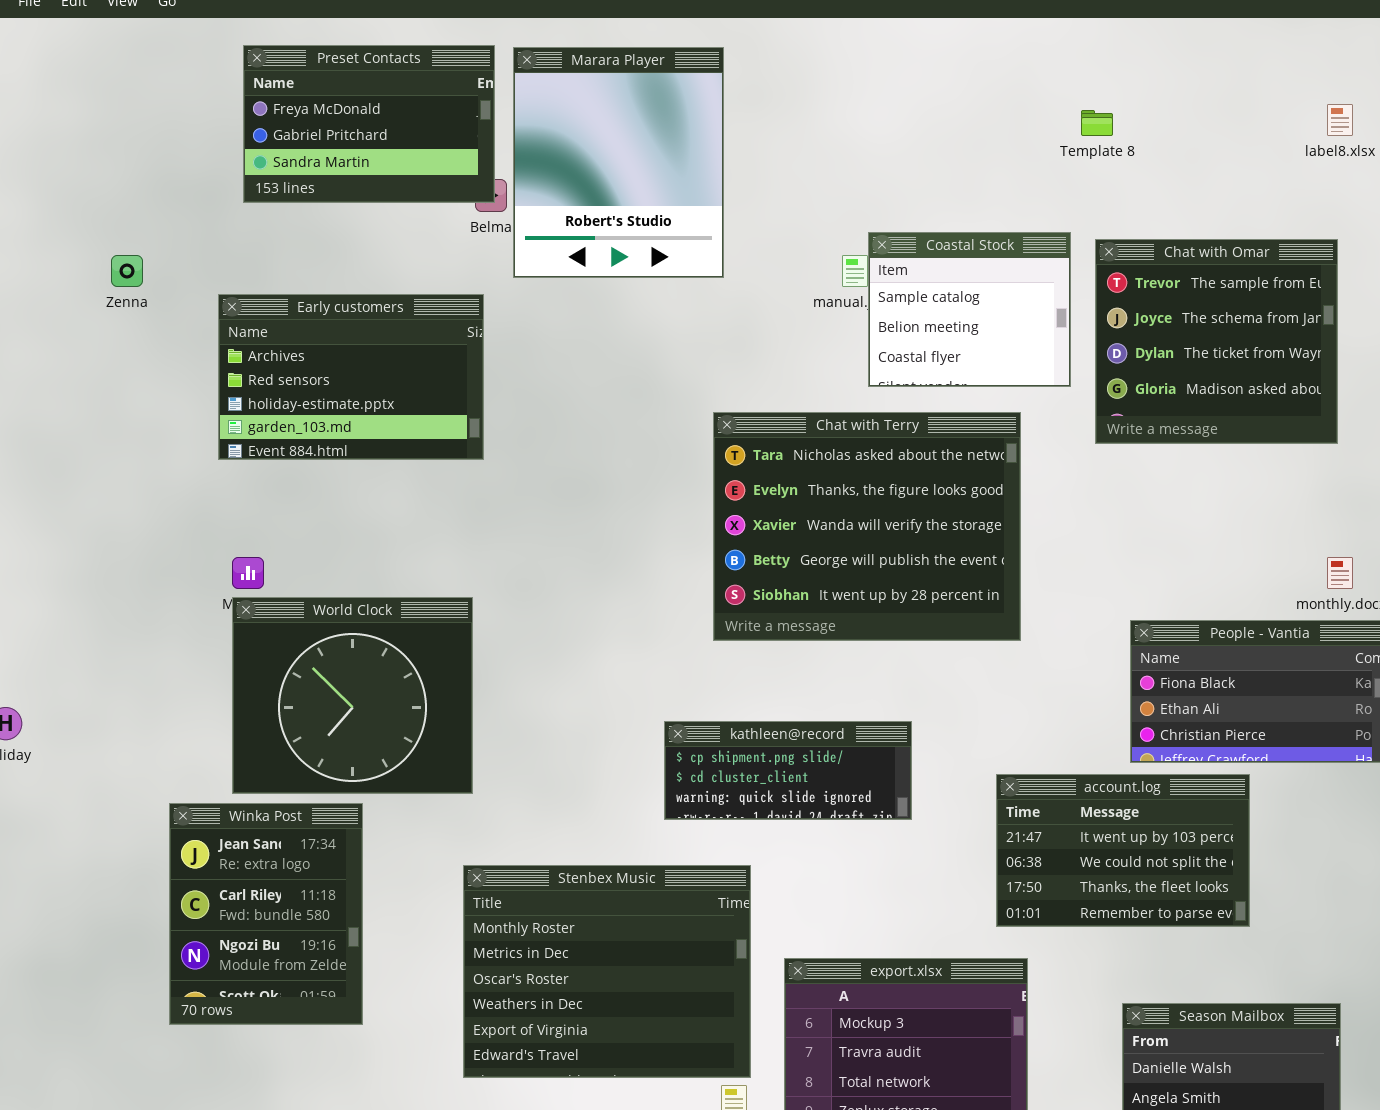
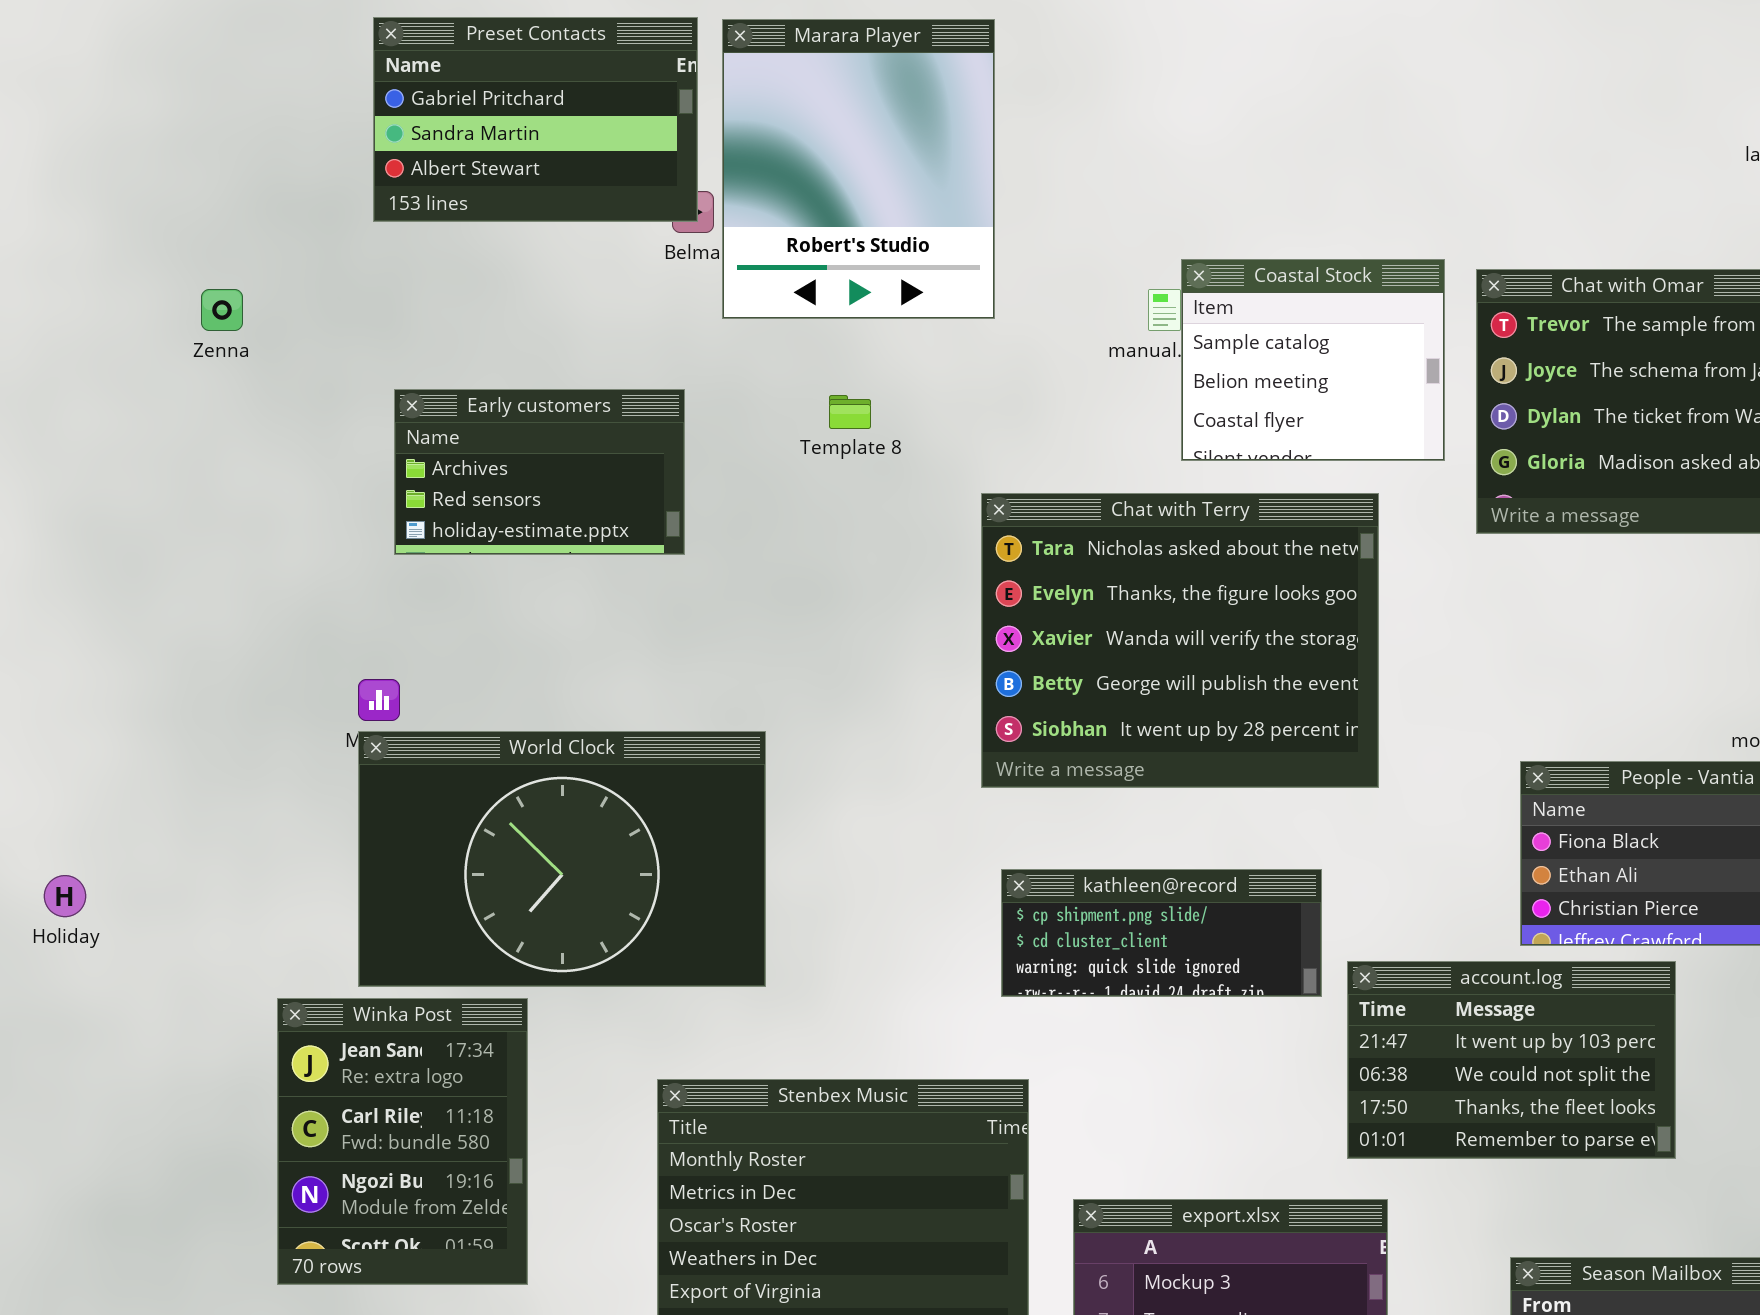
Preset Contacts: [243,45,495,203] -> [373,17,698,222], scrolled down 1 row
Template 8: [1081,110,1113,136] -> [829,395,871,429], moved
Early customers: [218,294,484,460] -> [394,389,685,555], resized
World Clock: [232,597,473,794] -> [358,731,766,987], resized
kathleen@record: [664,721,912,820] -> [1001,869,1322,997], moved

